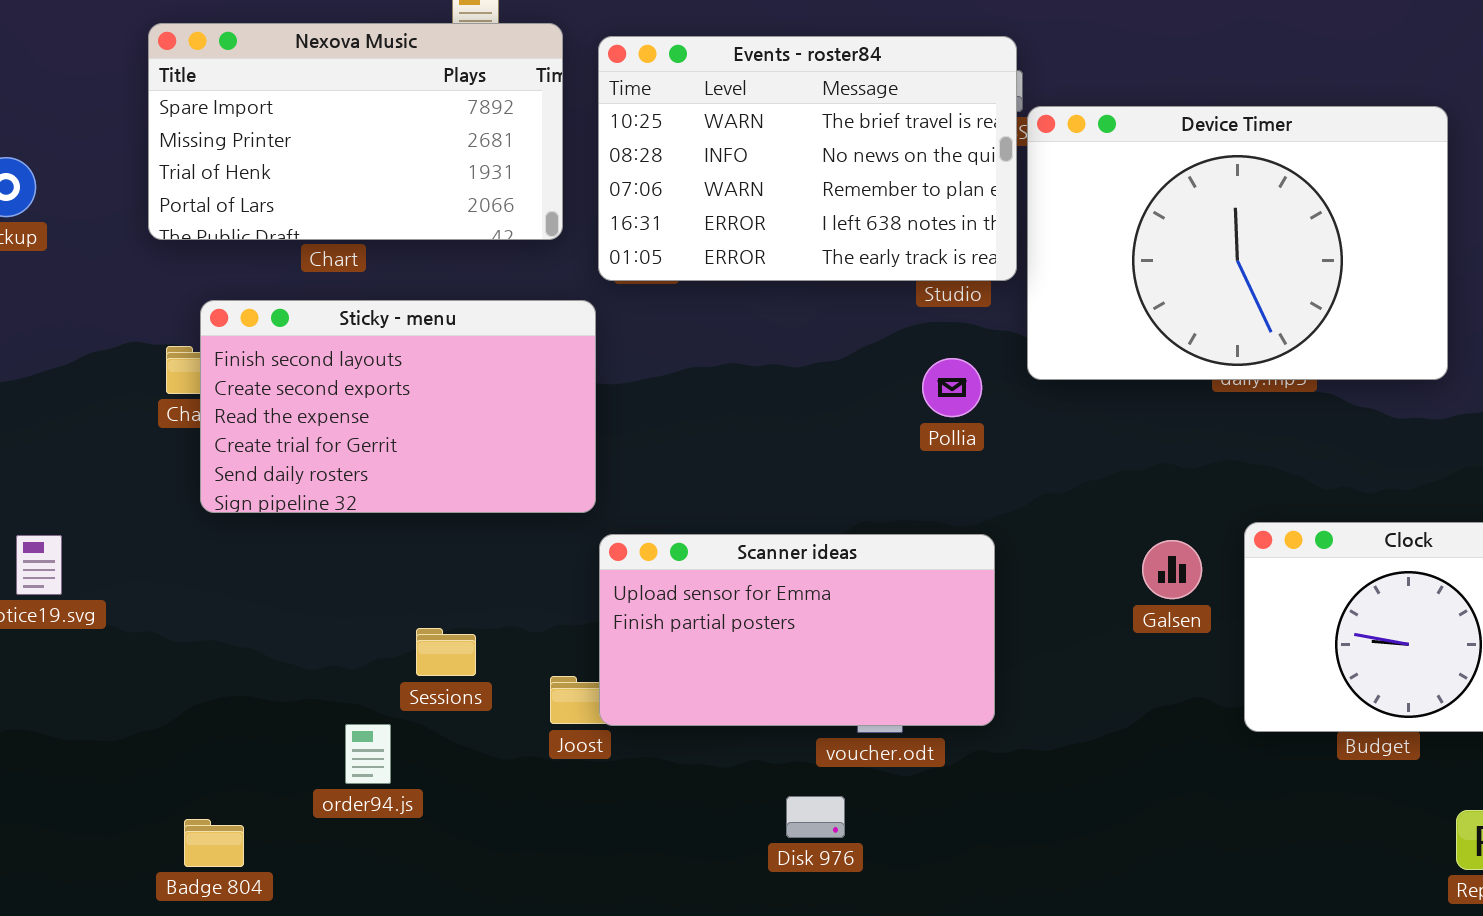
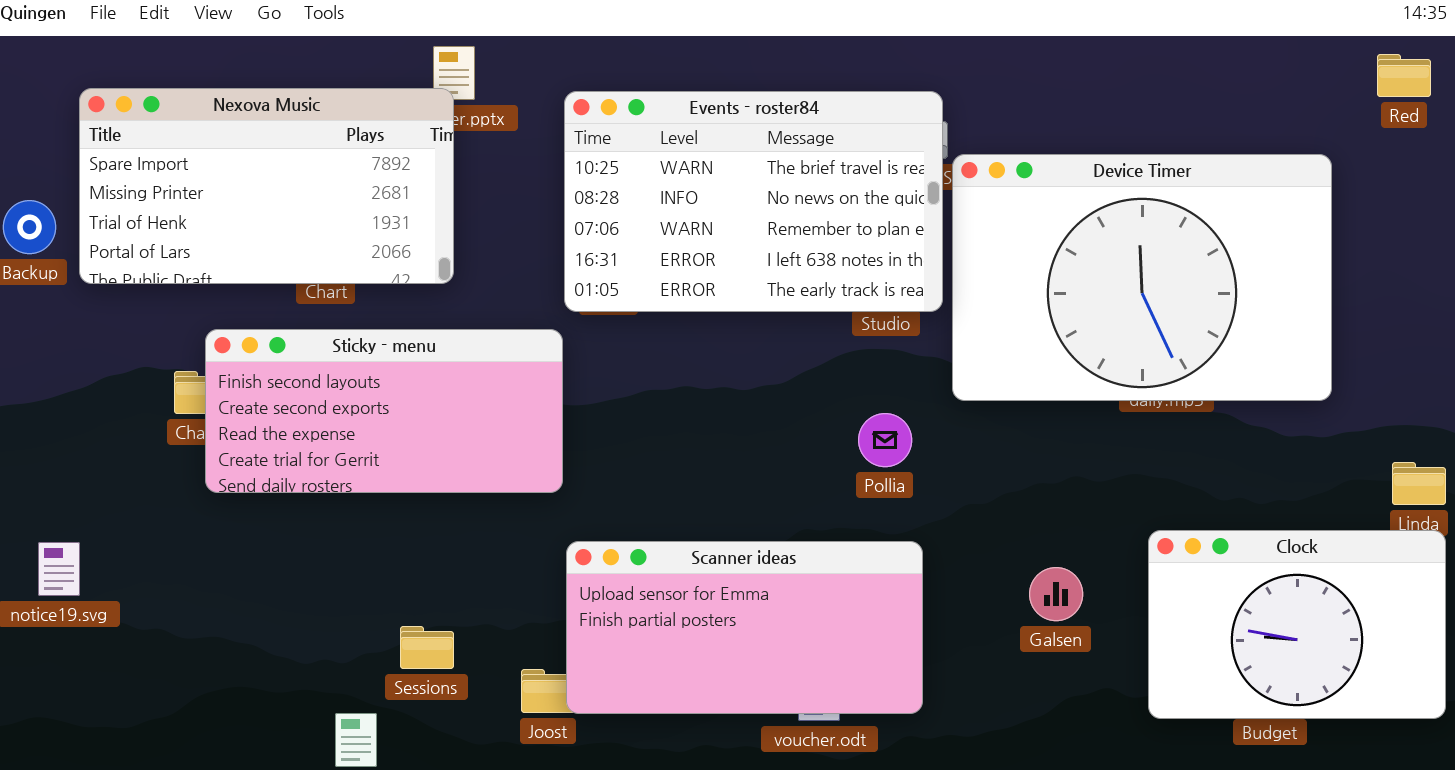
Nexova Music: [148,23,563,240] -> [79,88,454,284], moved
Sticky - menu: [200,300,596,513] -> [205,329,563,493], resized
Pollia: [922,358,982,417] -> [858,413,912,467], moved
Galsen: [1142,540,1202,599] -> [1029,567,1083,621], moved

